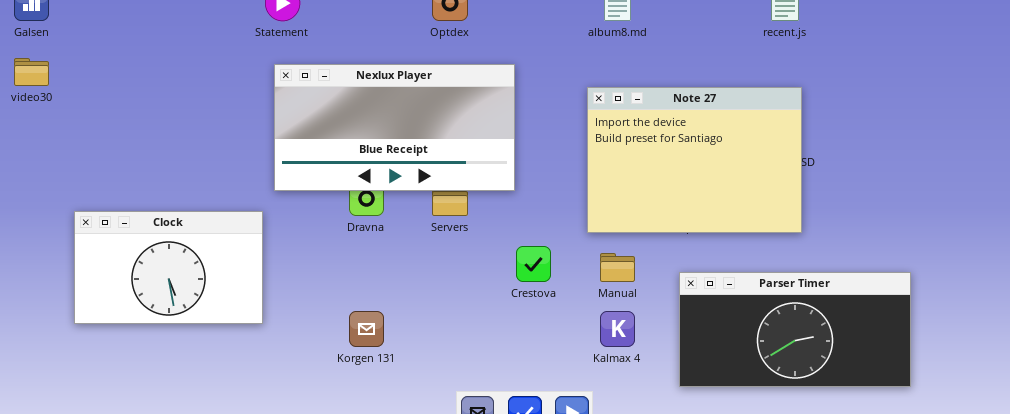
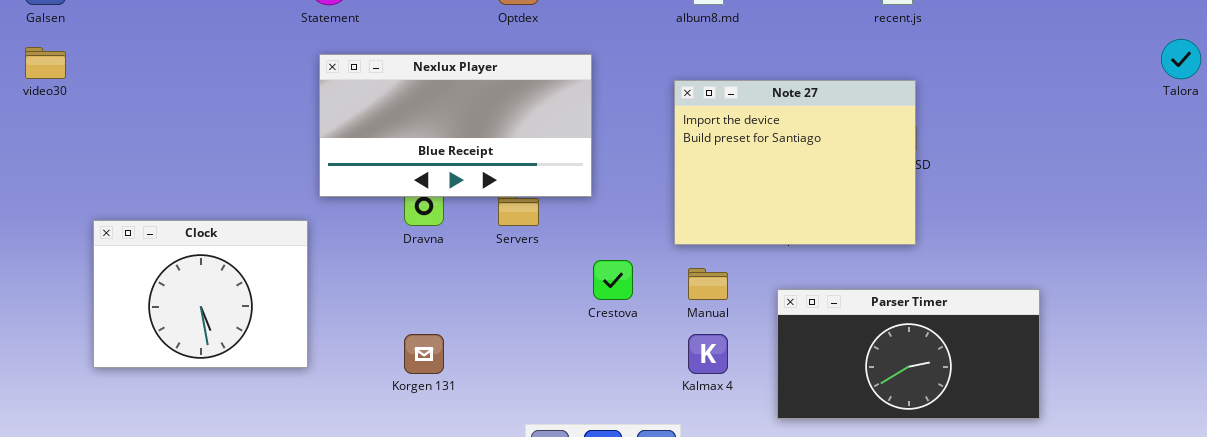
Clock: [74,211,263,324] -> [93,220,308,368], resized

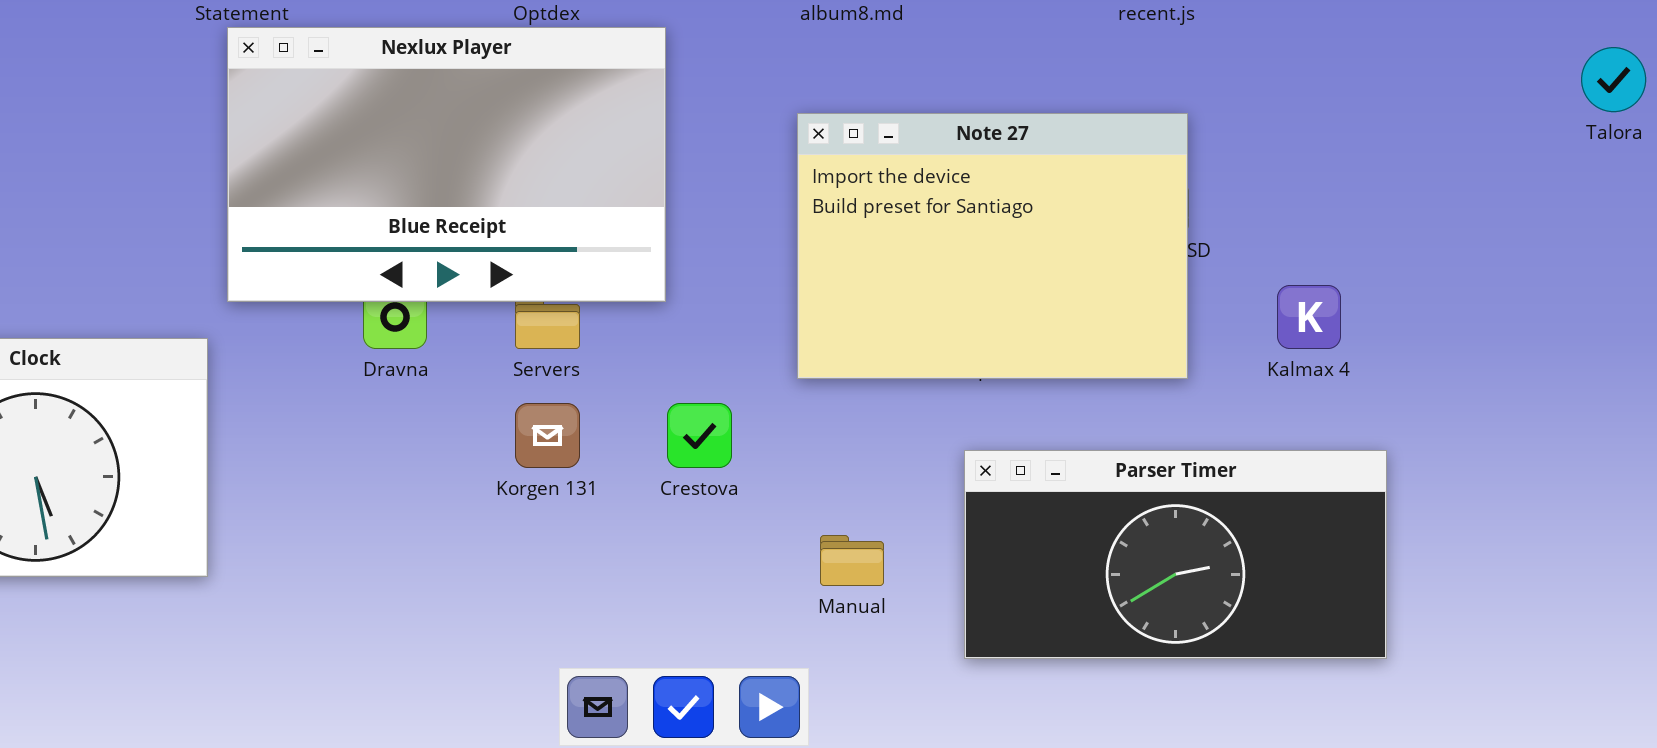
Nexlux Player: [319,54,592,197] -> [227,27,666,302], resized
Manual: [688,268,728,300] -> [820,535,884,586], moved
Korgen 131: [404,334,444,374] -> [515,403,580,468], moved
Kalmax 4: [688,334,728,374] -> [1277,285,1341,349], moved

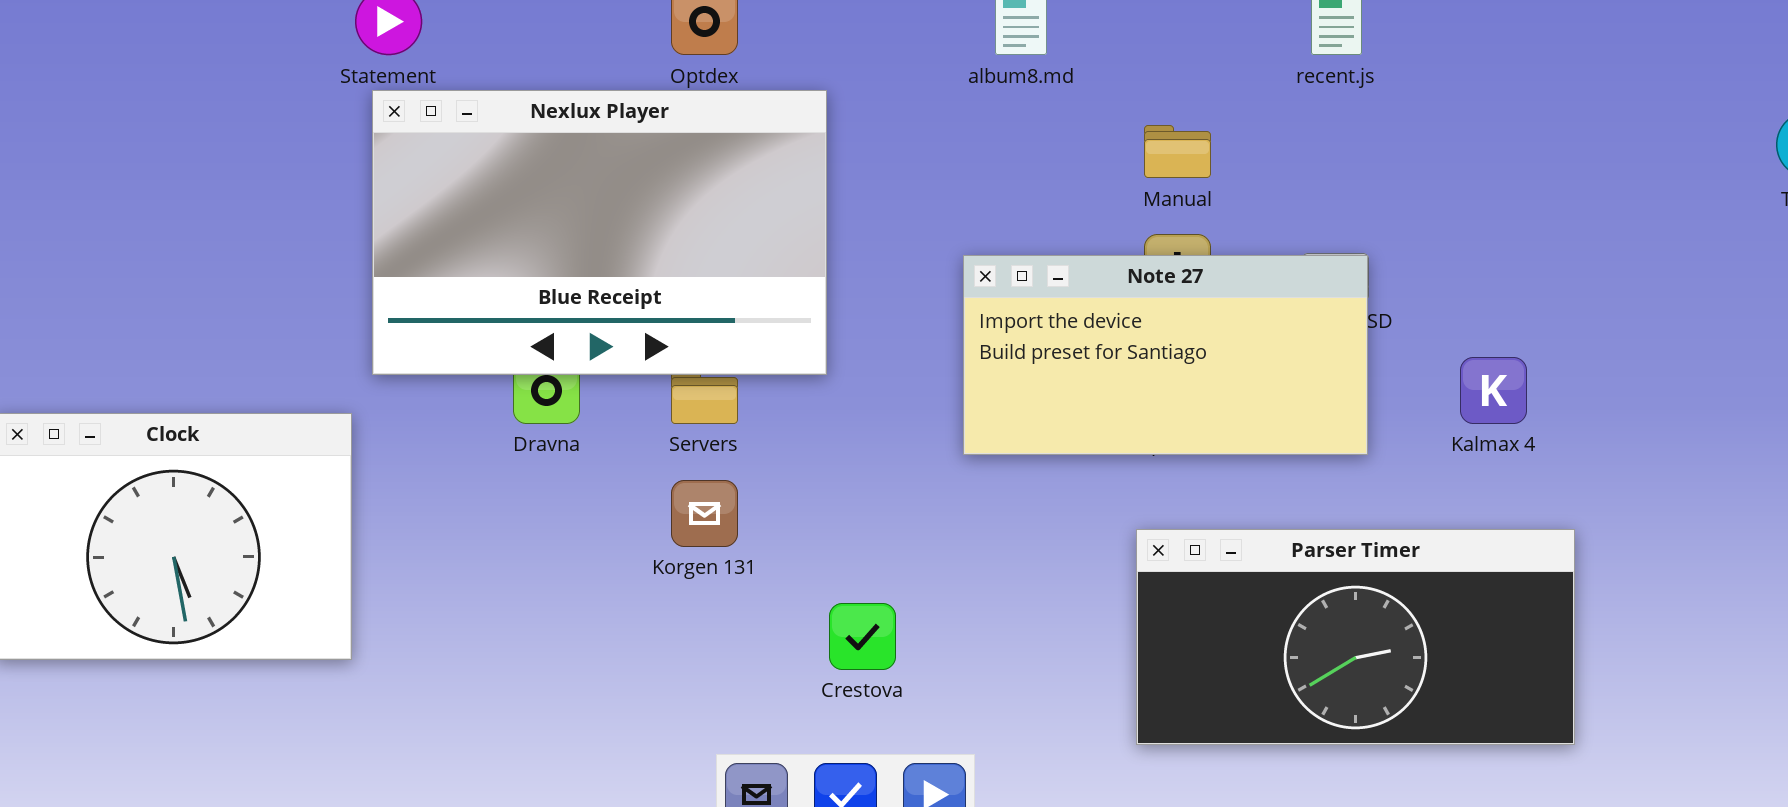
Note 27: [797,113,1188,379] -> [963,255,1368,455], resized
Crestova: [667,403,732,468] -> [829,603,896,670], moved
Manual: [820,535,884,586] -> [1144,125,1211,178], moved

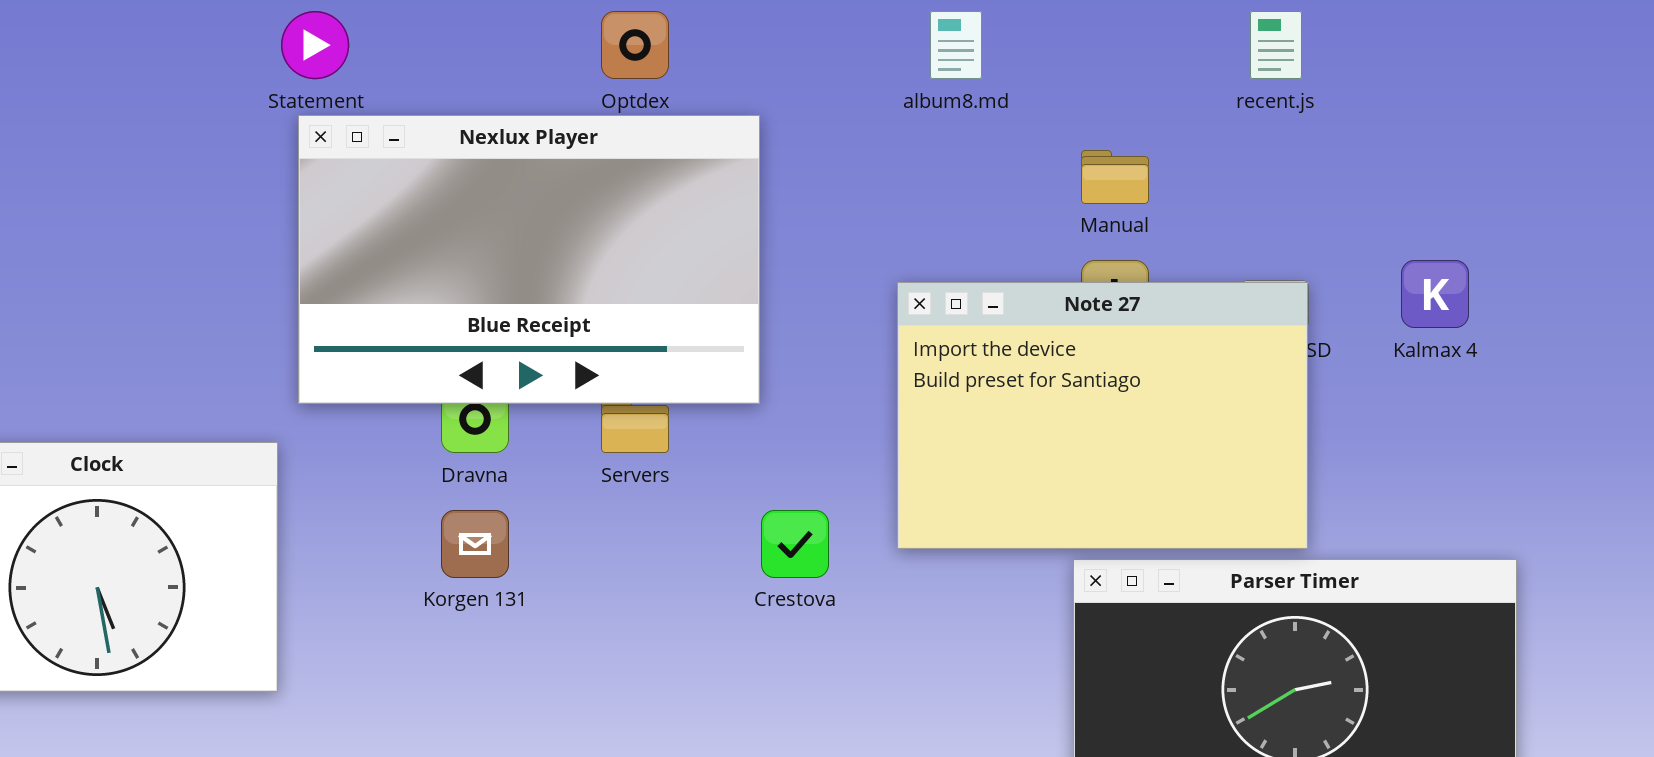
Note 27: [963,255,1368,455] -> [897,282,1308,549], resized
Kalmax 4: [1460,357,1527,424] -> [1401,260,1469,328], moved
Korgen 131: [671,480,738,547] -> [441,510,509,578], moved
Crestova: [829,603,896,670] -> [761,510,829,578], moved

